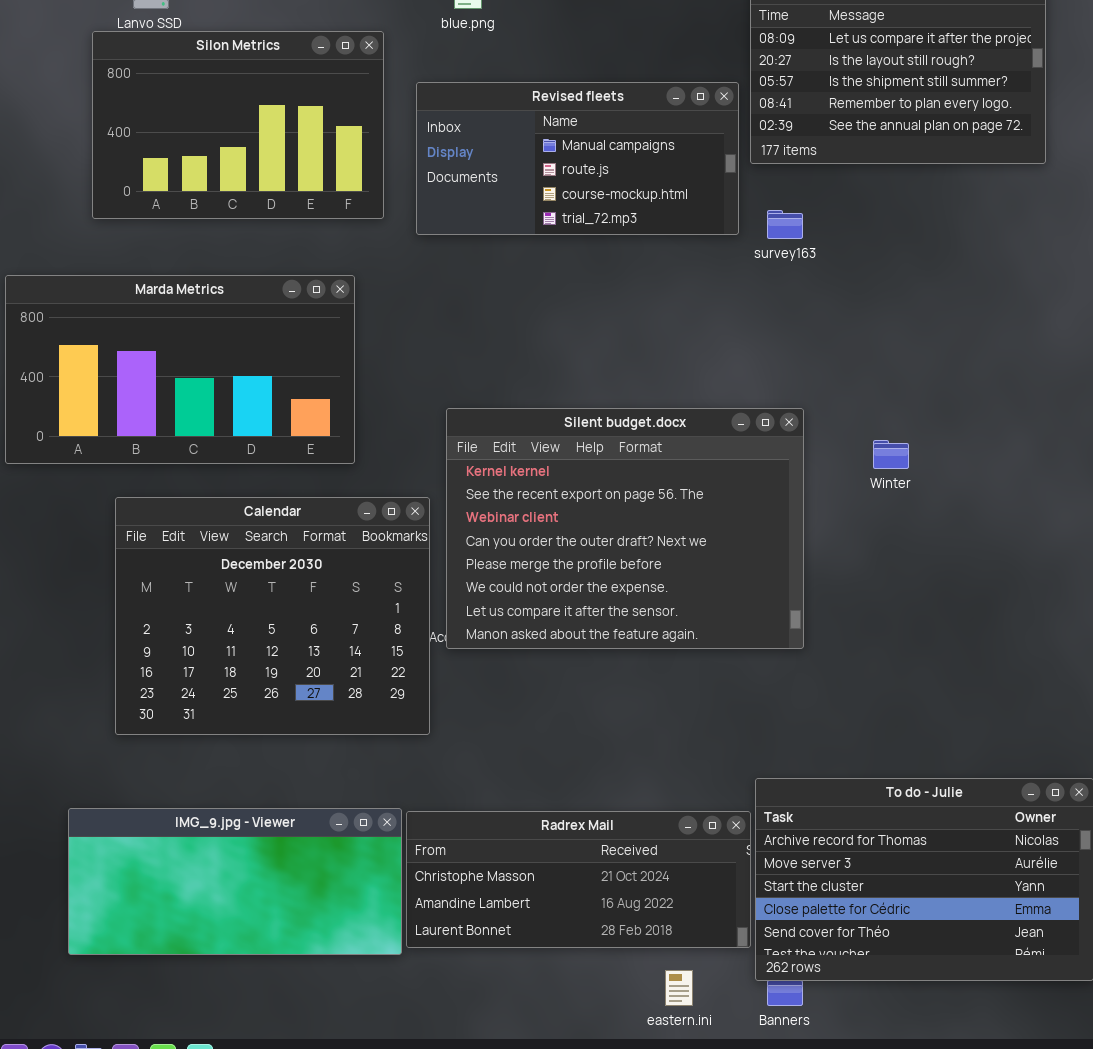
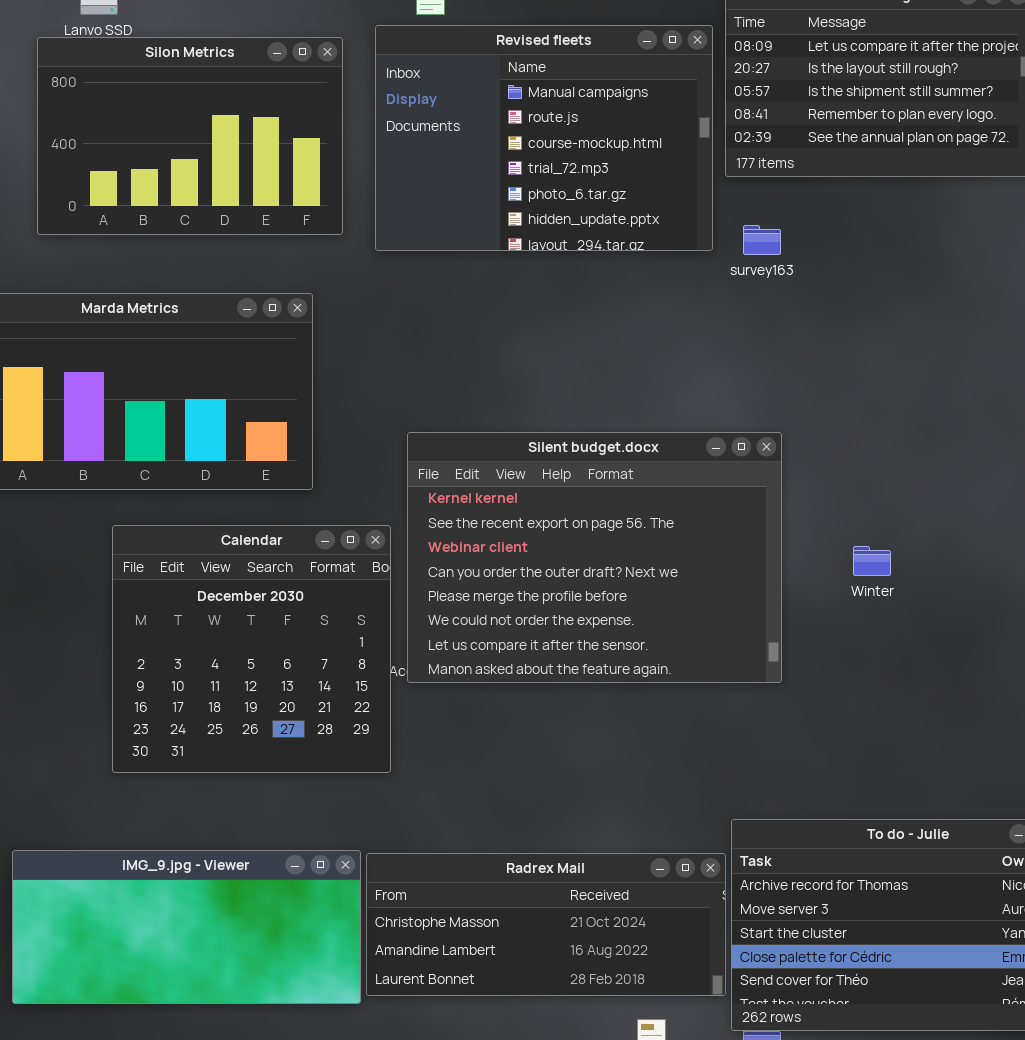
Revised fleets: [416,82,739,235] -> [375,25,713,251], resized
Winter: [873,440,909,469] -> [853,546,891,576], moved
Calendar: [115,497,430,735] -> [112,525,391,773], resized

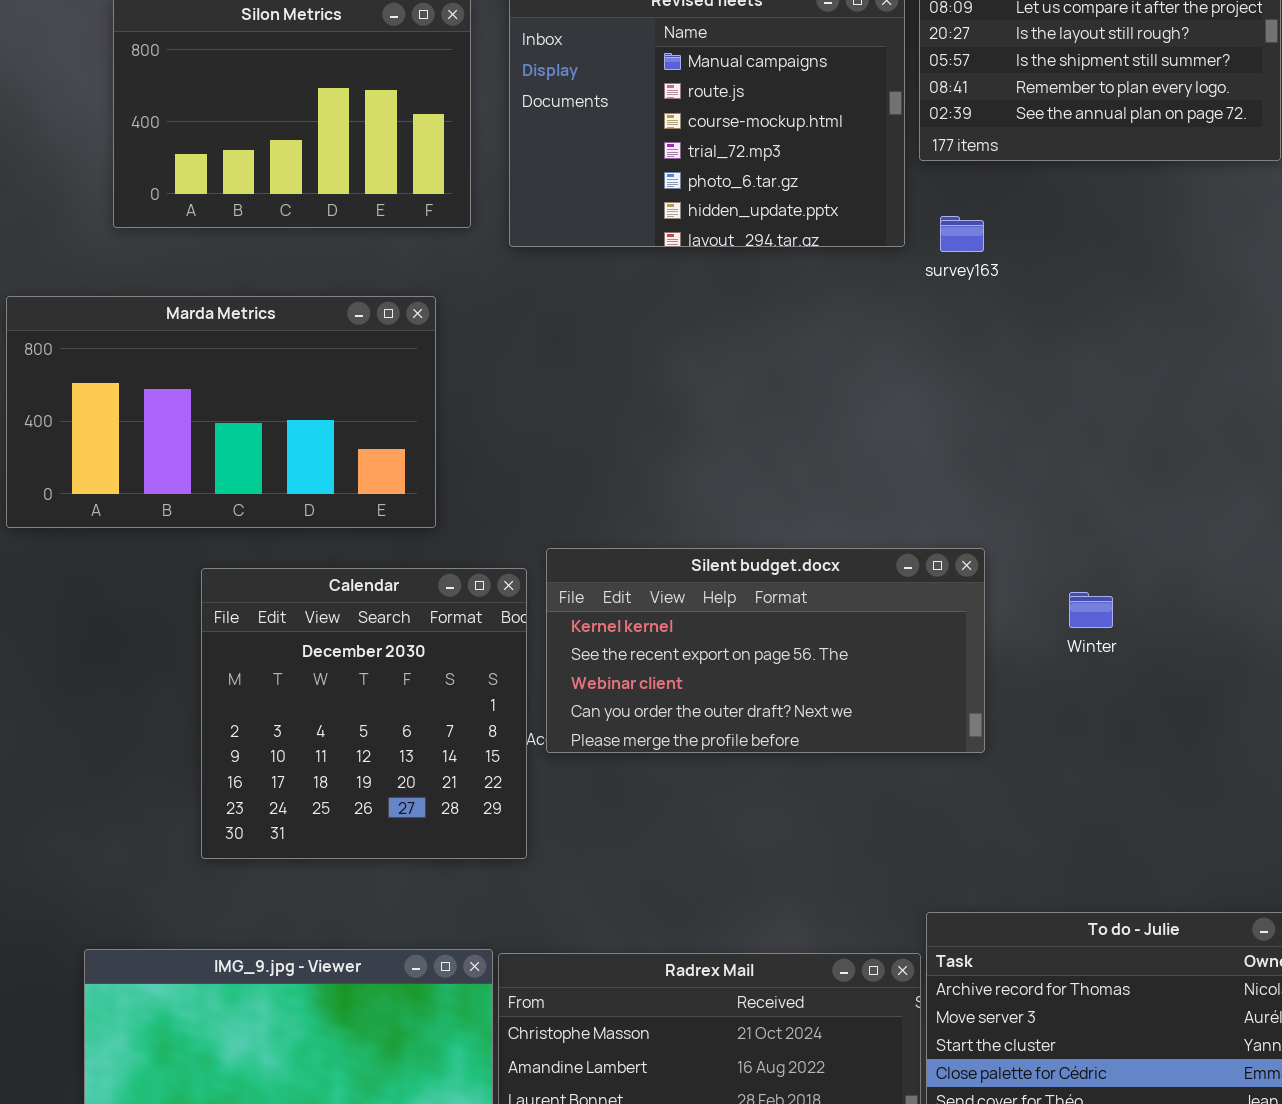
Silent budget.docx: [407,432,782,683] -> [546,548,985,753], resized

